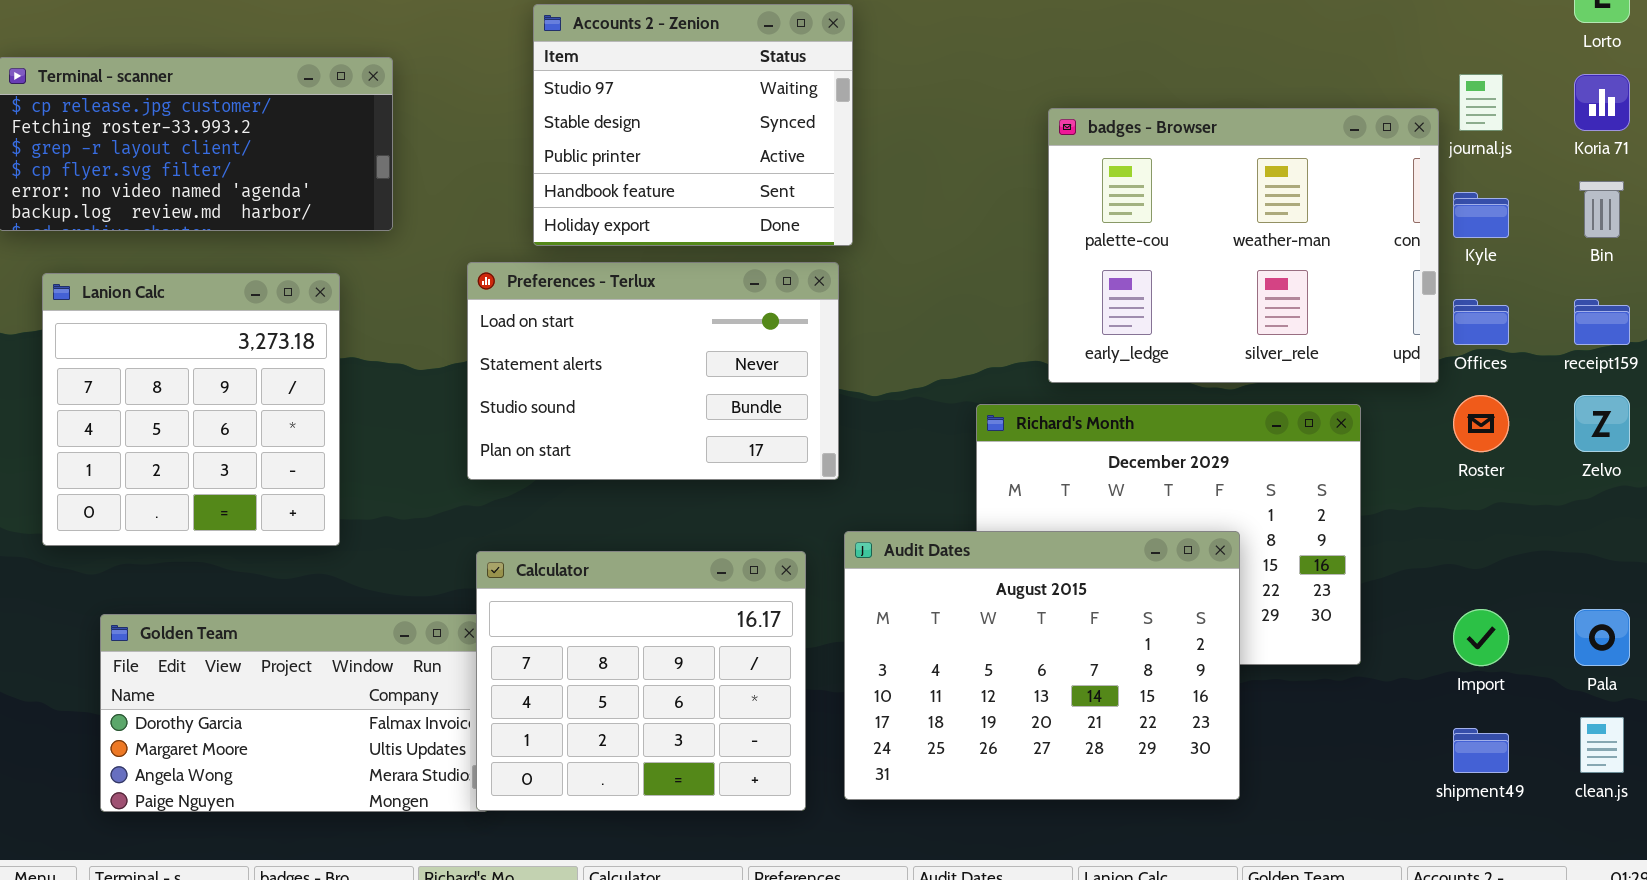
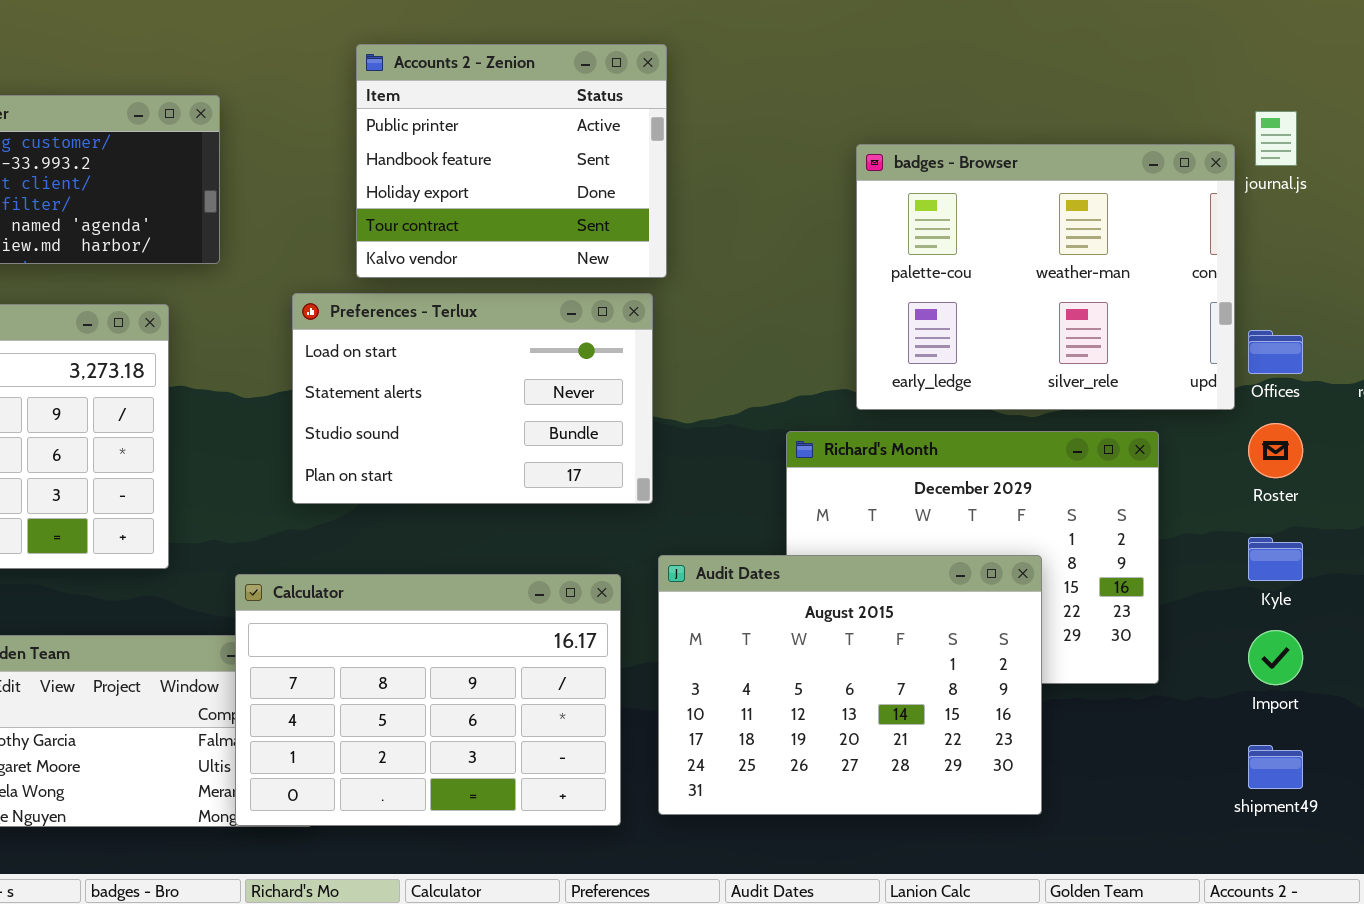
Accounts 2 - Zenion: [533,4,853,246] -> [356,44,667,278], scrolled down 2 rows
Kyle: [1453,192,1509,238] -> [1248,537,1303,581], moved
Calculator: [476,551,806,811] -> [235,574,621,826], resized

